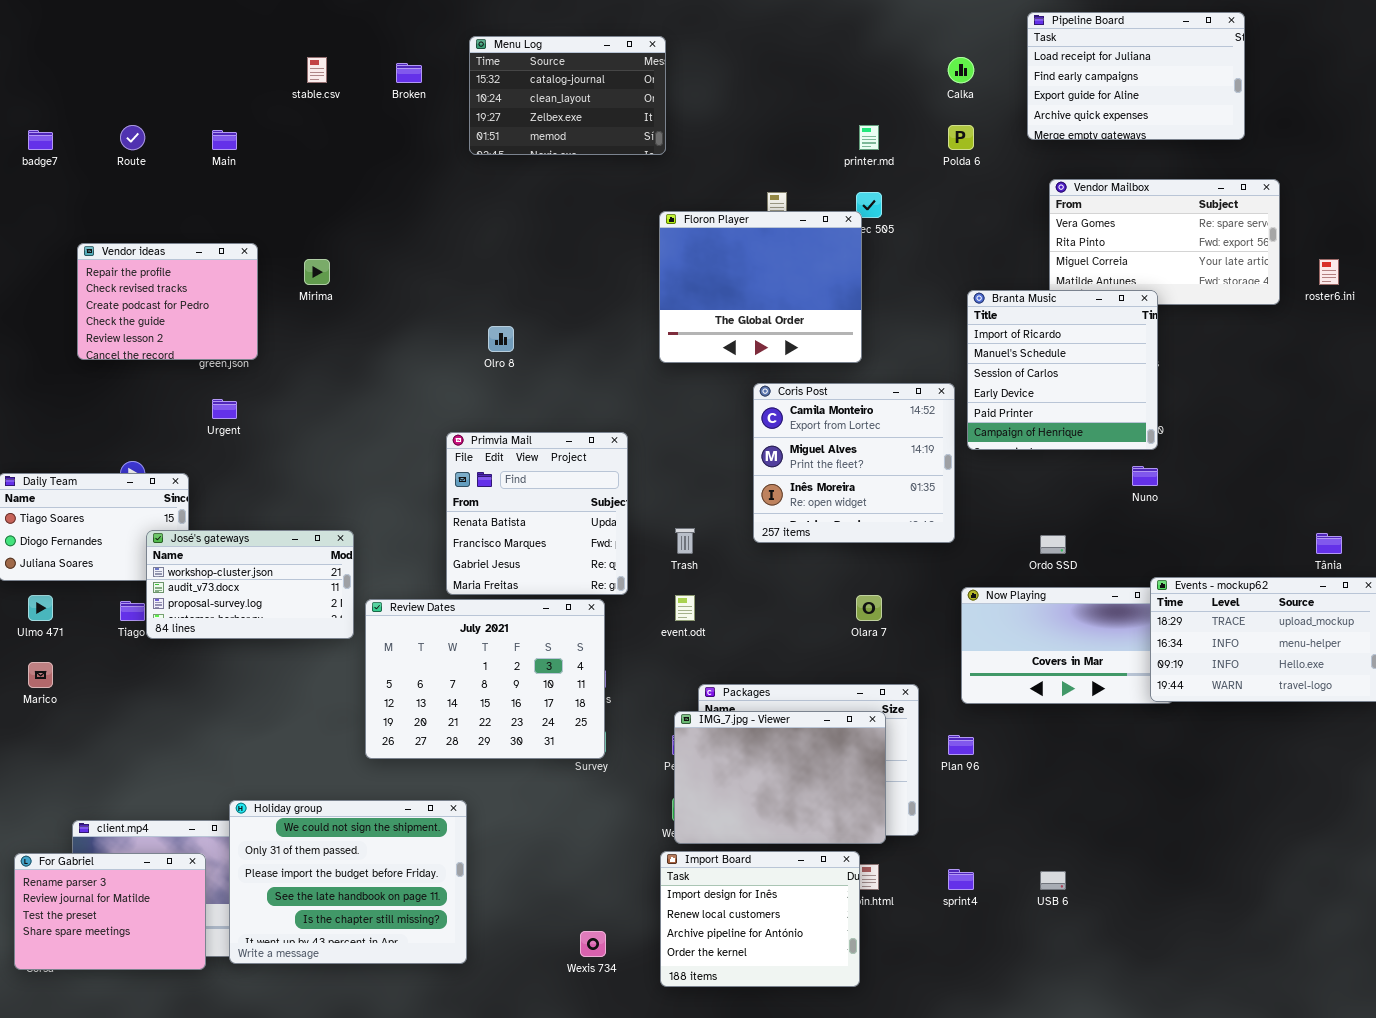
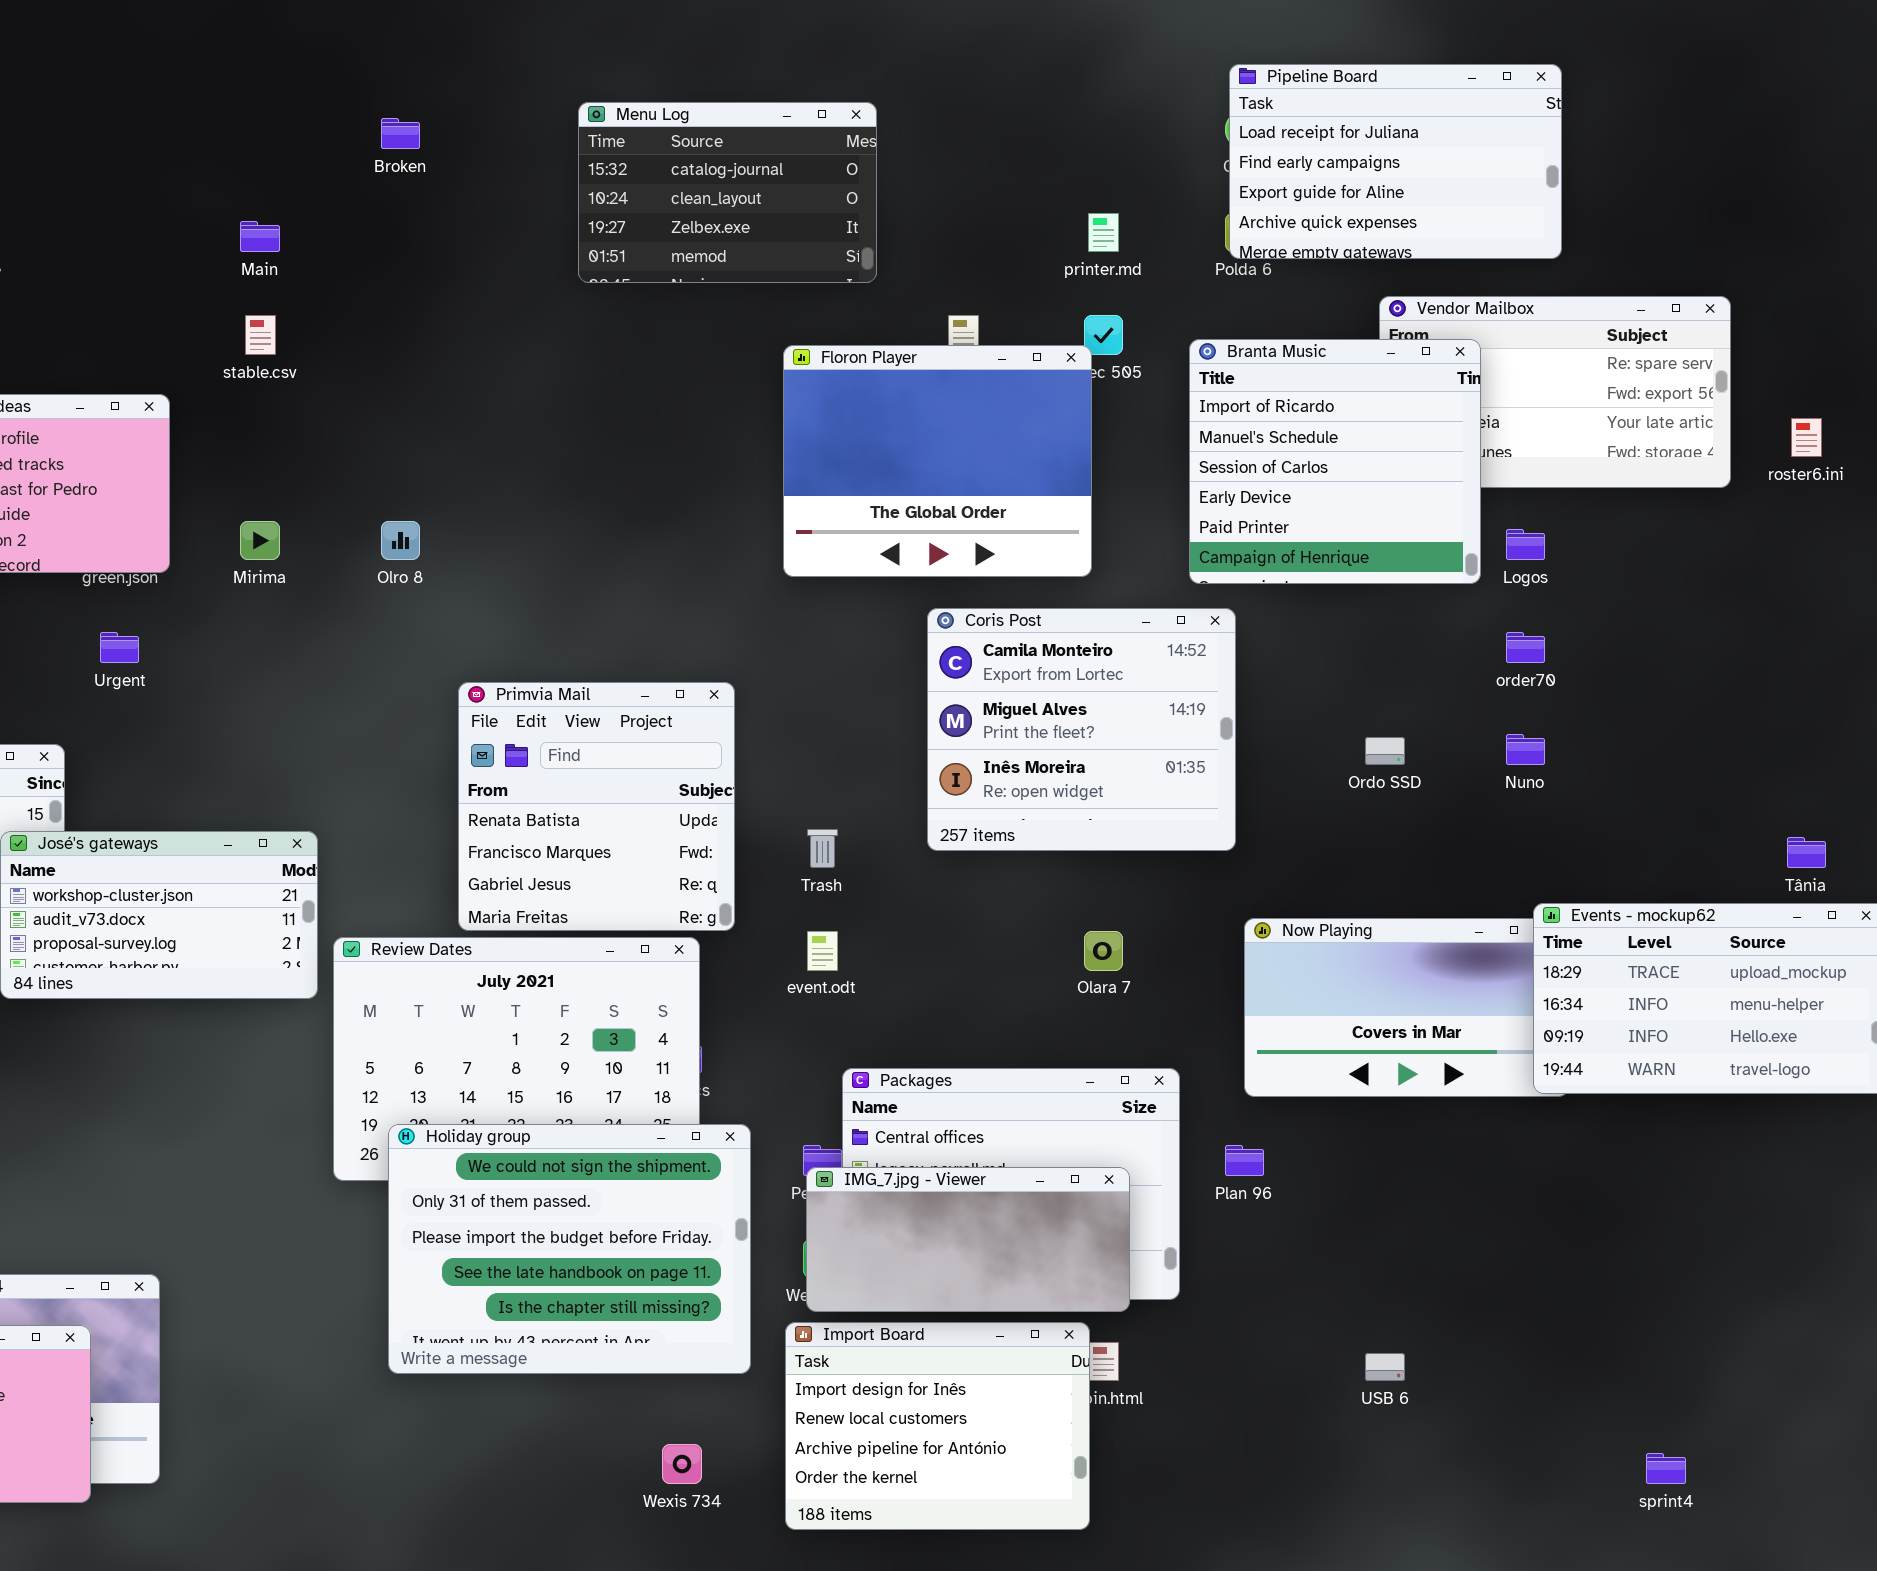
Pipeline Board: [1027,12,1245,140] -> [1229,64,1562,259], moved
Menu Log: [469,36,666,155] -> [578,102,877,283], moved
stable.csv: [307,57,327,83] -> [245,315,276,355], moved
Main: [212,130,237,150] -> [240,221,280,252], moved
Mirima: [304,259,330,285] -> [240,521,280,560], moved
Branta Music: [967,290,1158,450] -> [1189,339,1481,584], moved
Olro 8: [488,326,514,352] -> [381,521,420,560], moved
Ordo SSD: [1040,535,1066,554] -> [1365,737,1405,765], moved
IMG_7.jpg - Viewer: [674,711,886,844] -> [806,1167,1130,1312], resized
Holiday group: [229,800,467,964] -> [388,1124,751,1374], moved
sprint4: [948,869,974,890] -> [1646,1453,1686,1484], moved

